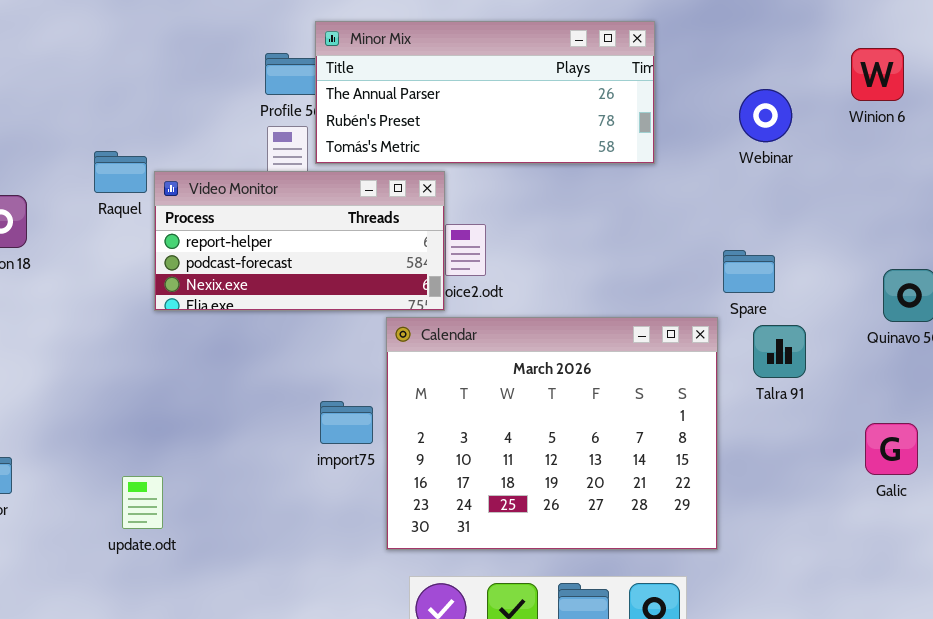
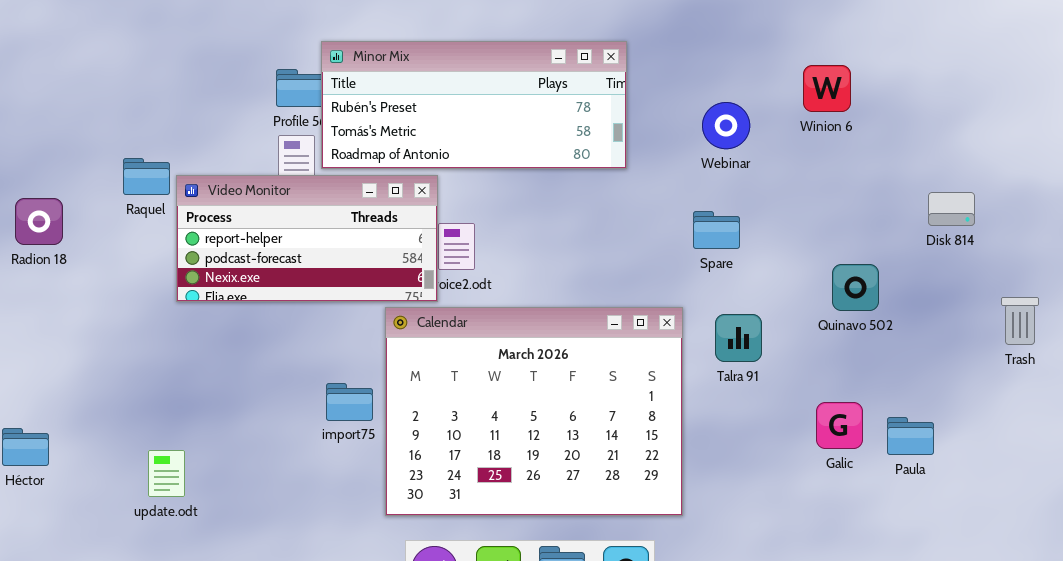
Minor Mix: [315,21,655,164] -> [321,41,627,169], scrolled down 1 row
Spare: [723,250,775,293] -> [693,211,740,249], moved

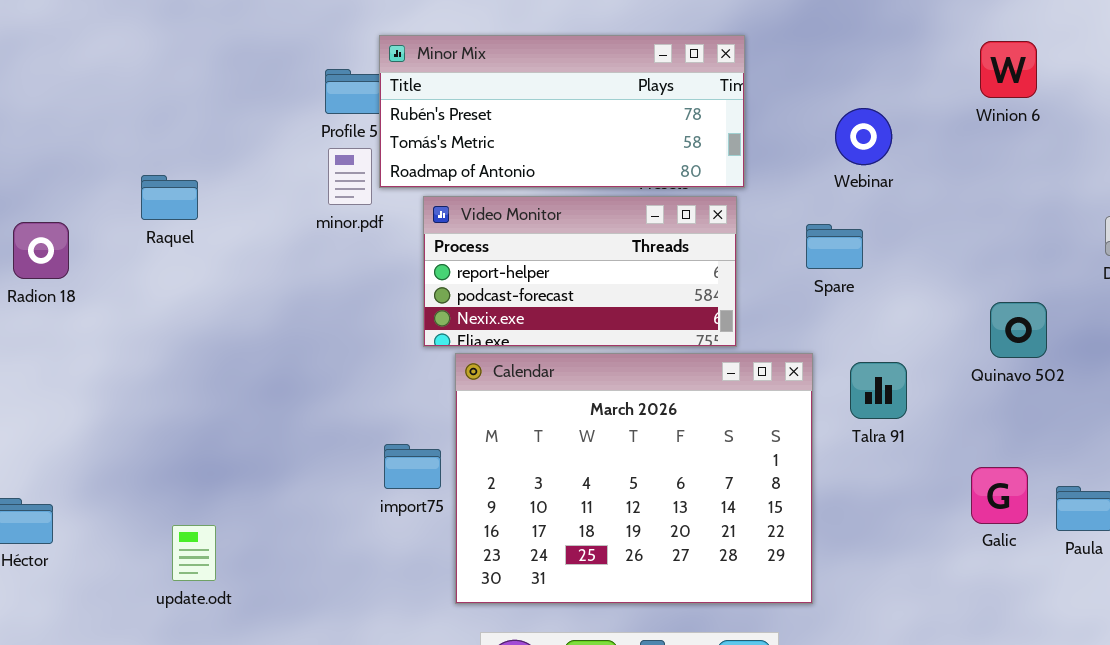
Winion 6: [803,65,851,112] -> [980,41,1037,98], moved
Video Monitor: [176,175,438,302] -> [423,196,737,347], moved
Spare: [693,211,740,249] -> [806,224,863,269], moved

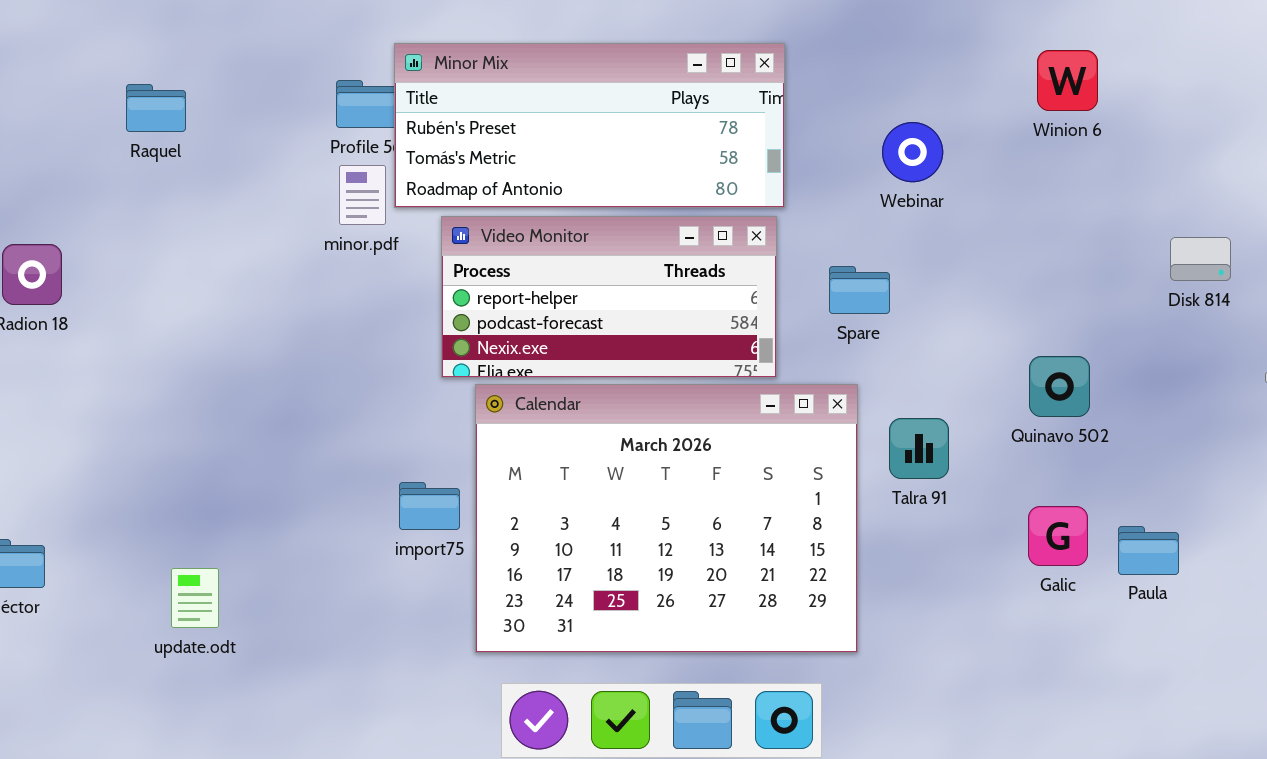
Raquel: [141,175,198,220] -> [126,84,186,132], moved
Spare: [806,224,863,269] -> [829,266,890,314], moved
Quinavo 502: [990,302,1047,358] -> [1029,356,1090,417], moved
Talra 91: [850,362,907,419] -> [889,418,949,479], moved

